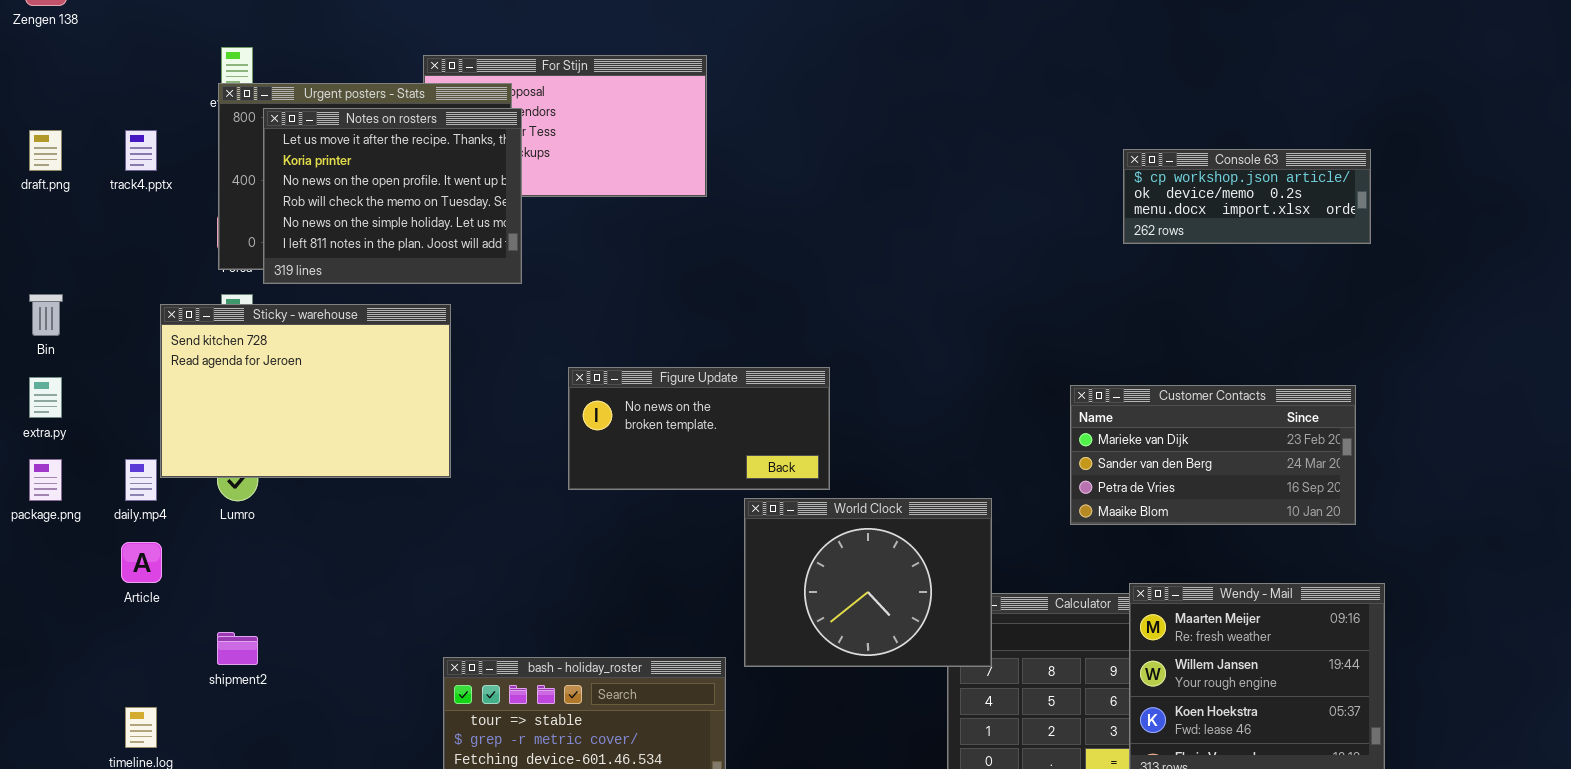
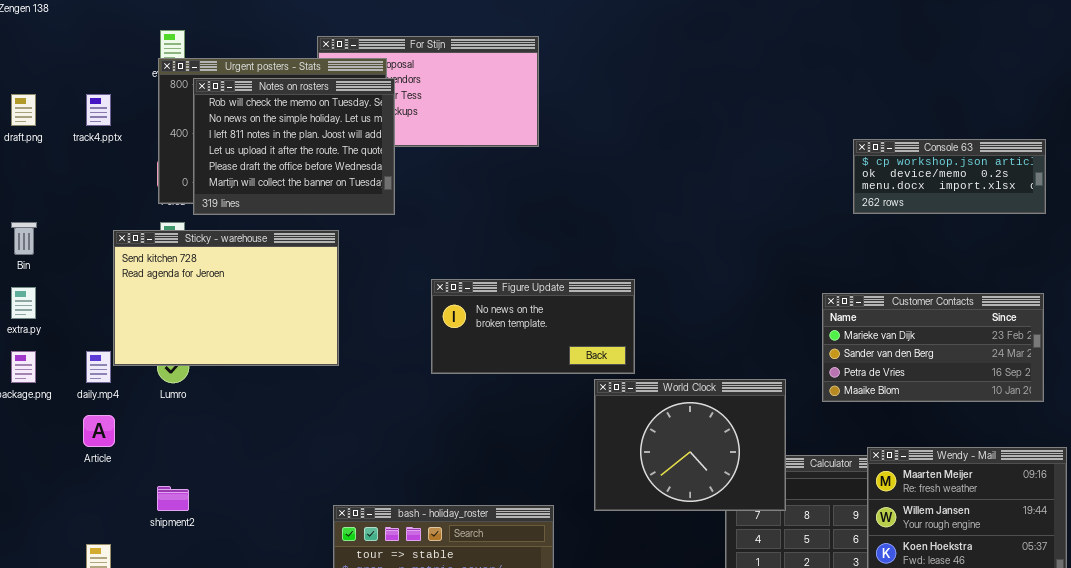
Notes on rosters: [263,108,522,284] -> [193,78,395,215], scrolled down 3 rows
Console 63: [1123,149,1371,244] -> [853,139,1046,214], moved
World Clock: [744,498,992,667] -> [594,379,786,511], moved

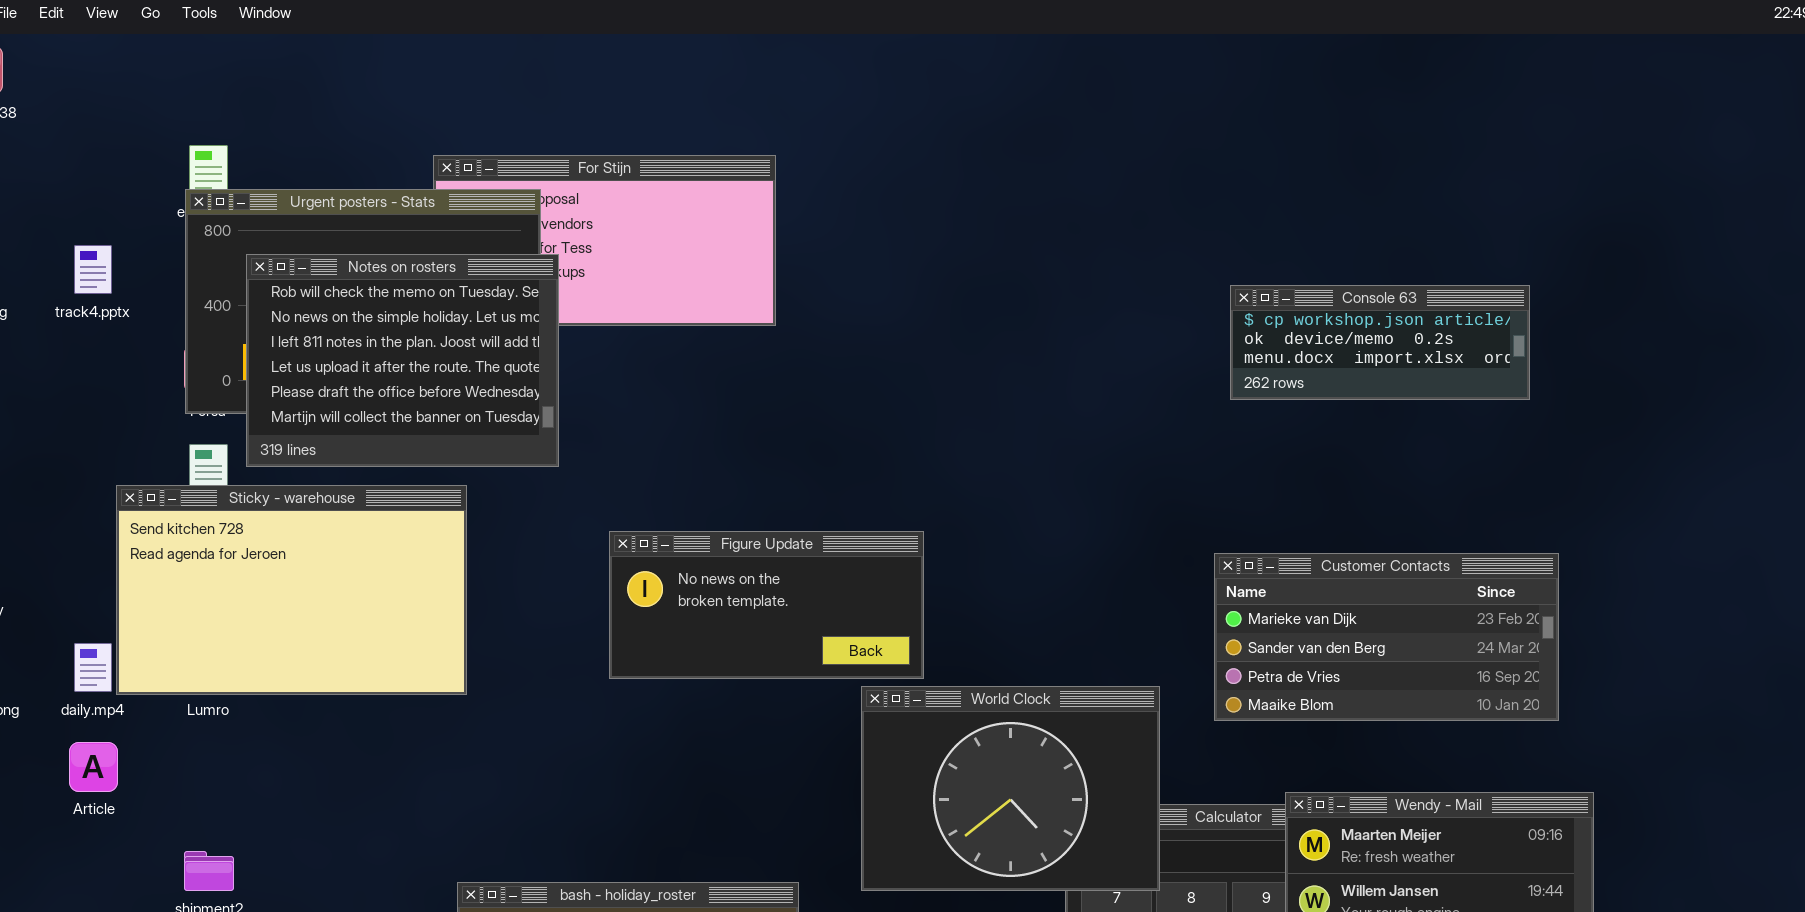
Notes on rosters: [193,78,395,215] -> [246,254,559,467], moved
Console 63: [853,139,1046,214] -> [1230,285,1530,400], moved
Sticky - warehouse: [113,230,339,366] -> [116,485,467,695], moved

